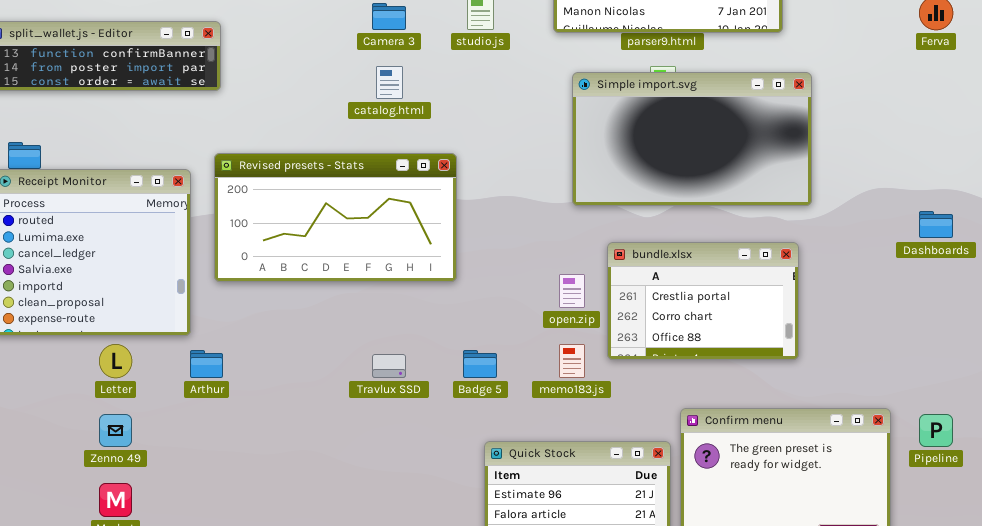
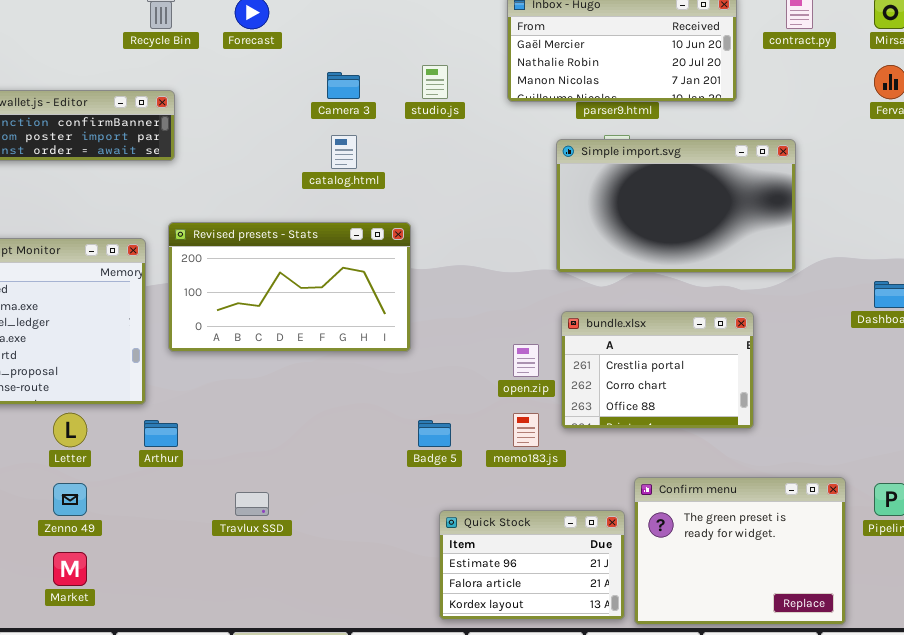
Simple import.svg: [572,72,812,206] -> [556,139,796,273], moved
Travlux SSD: [372,354,406,378] -> [235,492,269,516], moved

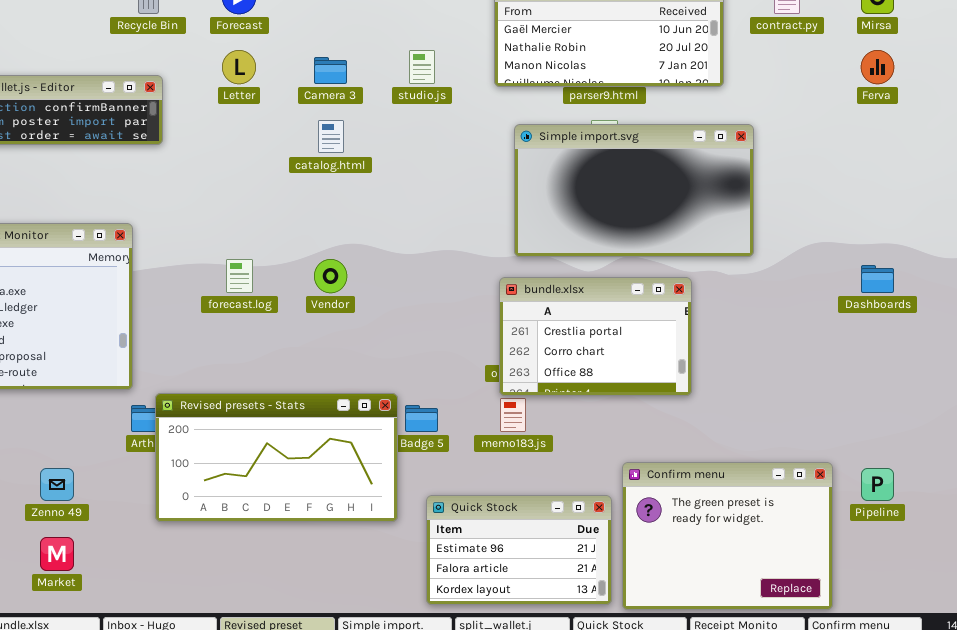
Simple import.svg: [556,139,796,273] -> [514,124,754,257], moved
Revised presets - Stats: [168,222,411,352] -> [155,393,398,522], moved
bundle.xlsx: [561,311,754,429] -> [499,277,692,396], moved
Letter: [53,413,87,447] -> [222,50,256,84], moved

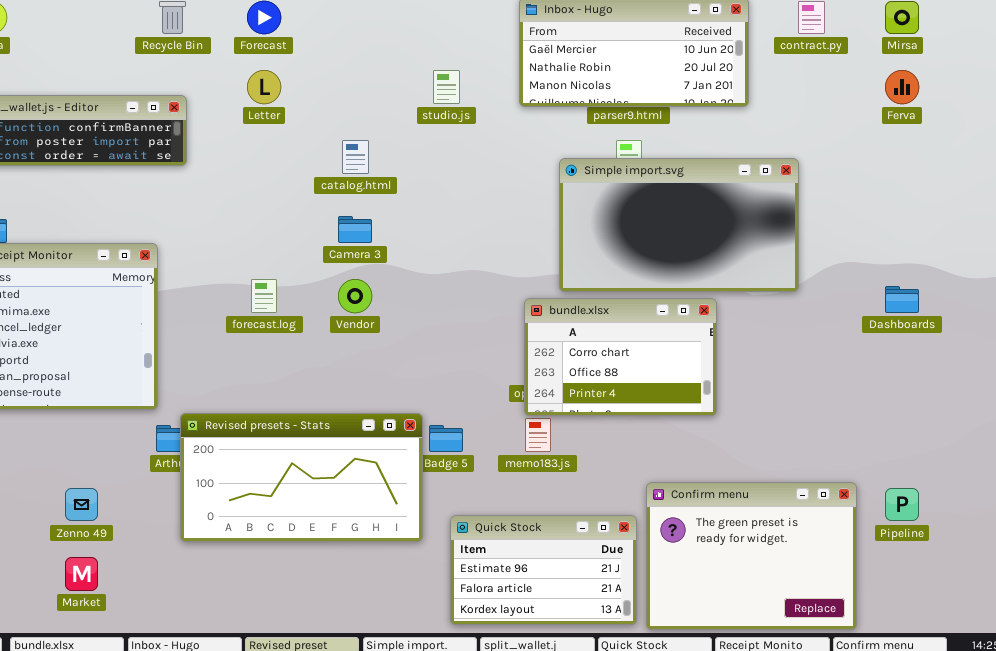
Camera 3: [314,57,347,84] -> [338,216,372,243], moved
Simple import.svg: [514,124,754,257] -> [559,158,799,292], moved
bundle.xlsx: [499,277,692,396] -> [524,298,717,416], scrolled down 1 row

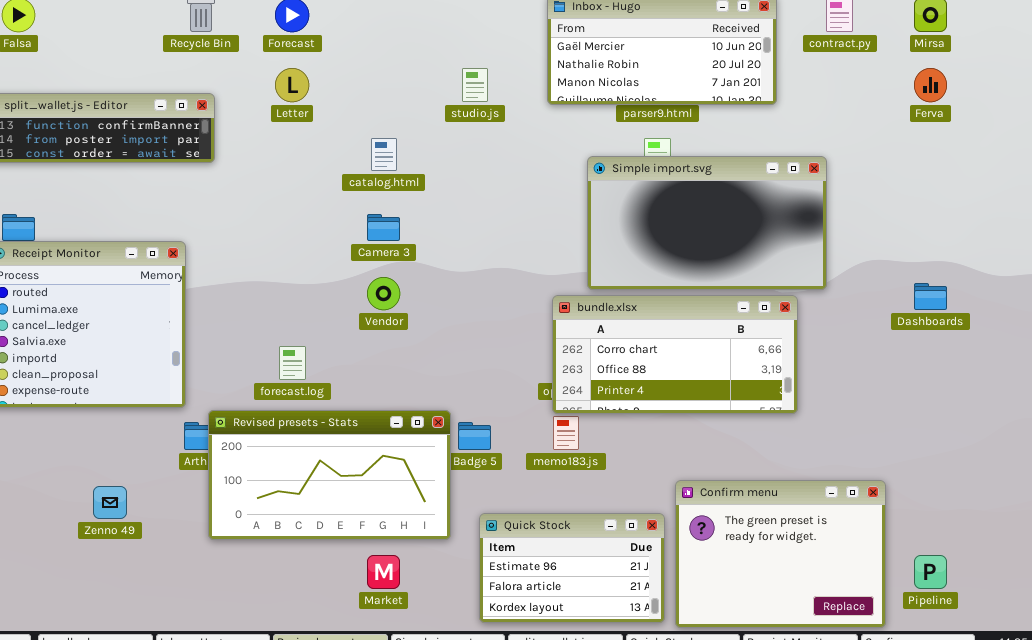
forecast.log: [251,279,277,313] -> [279,346,306,380], moved
bundle.xlsx: [524,298,717,416] -> [552,295,798,414], resized
Pipeline: [885,488,919,521] -> [914,555,947,589], moved
Market: [65,557,98,591] -> [367,555,400,589], moved

